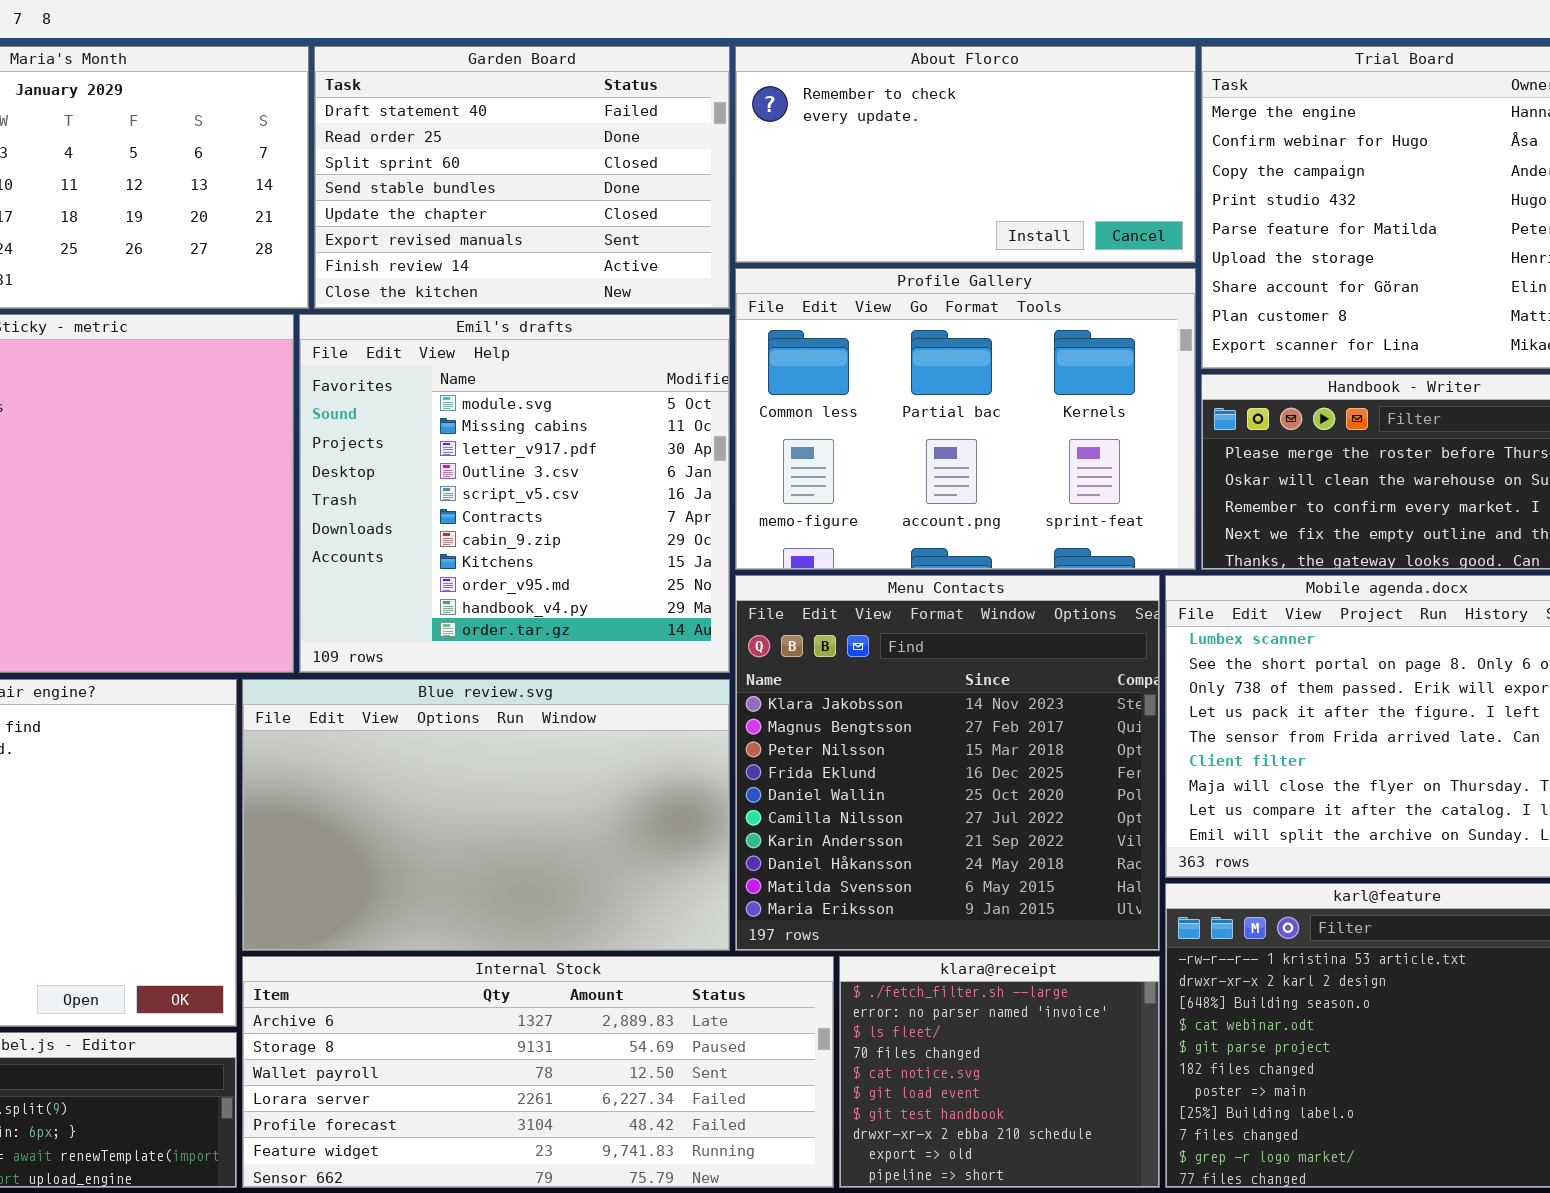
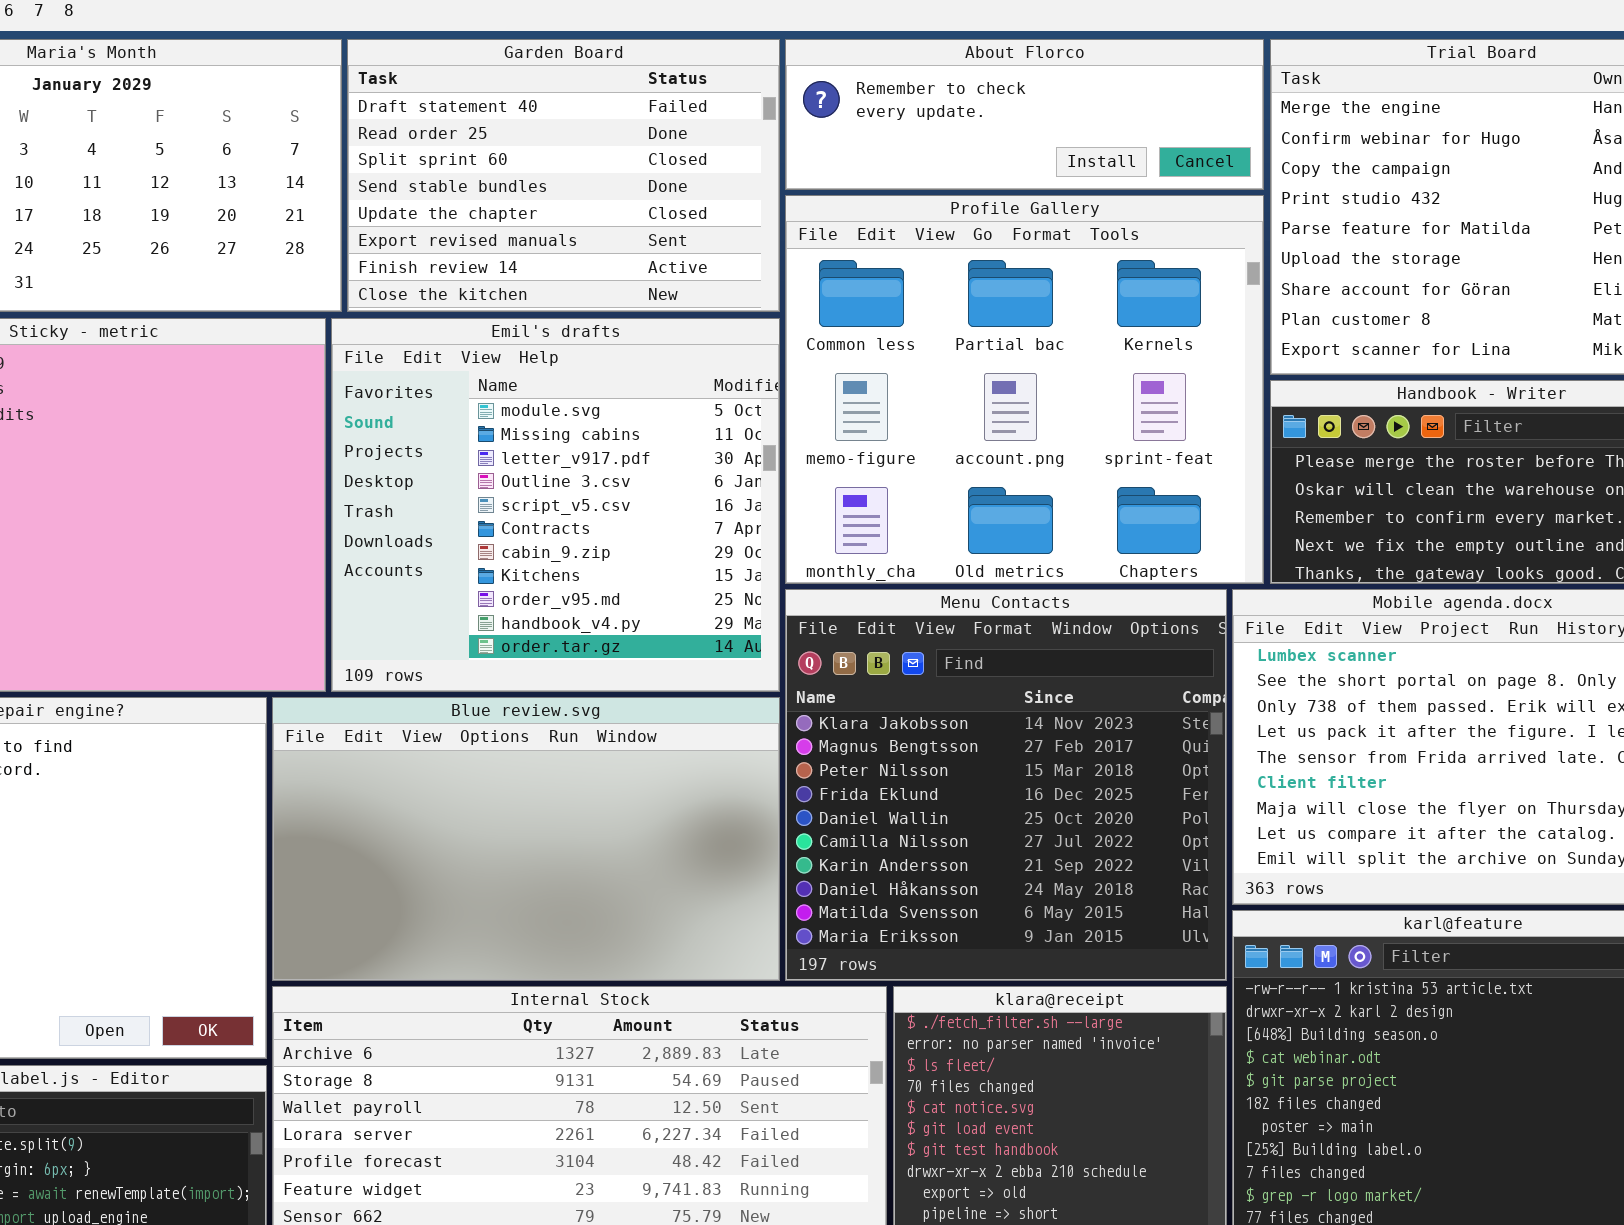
About Florco: [735,46,1196,263] -> [785,39,1264,190], resized
Profile Gallery: [735,268,1196,570] -> [785,195,1264,584], resized

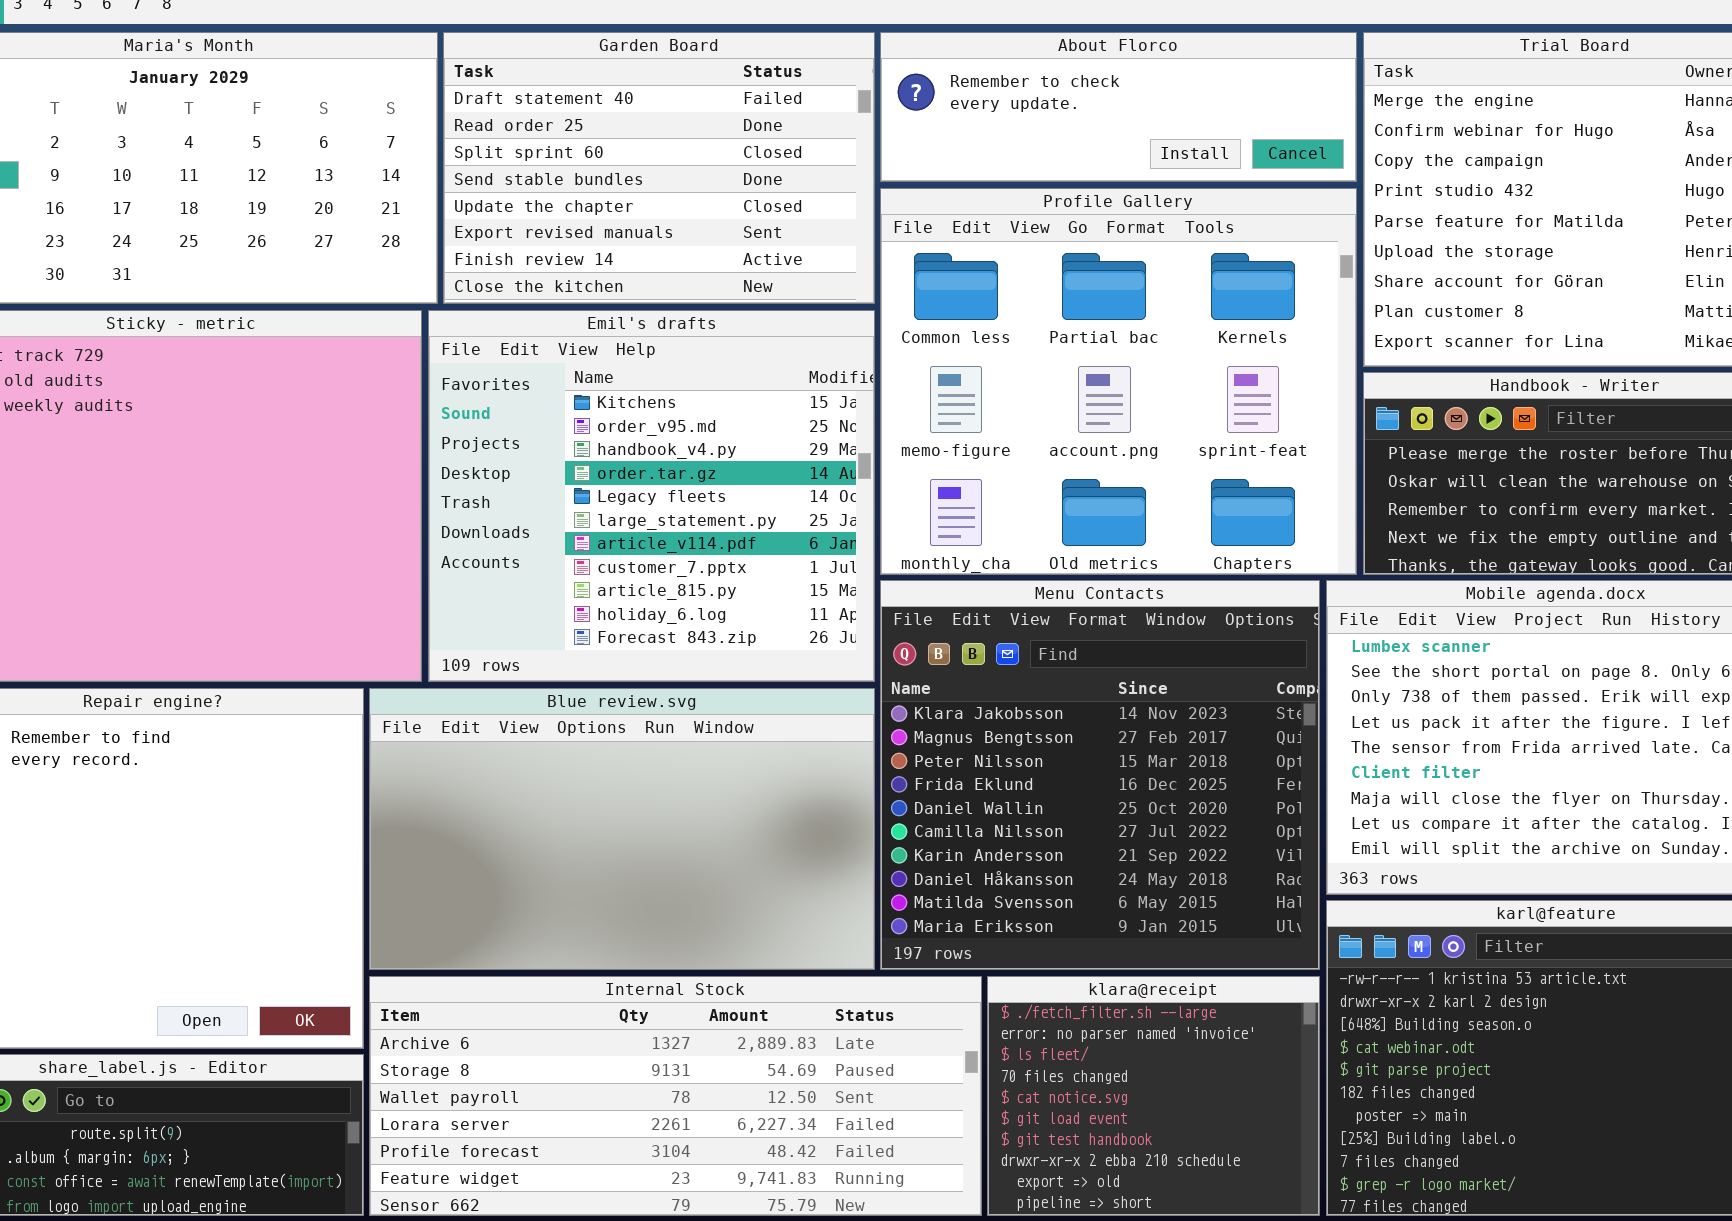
Emil's drafts: [331,318,780,692] -> [428,310,875,682], scrolled down 7 rows

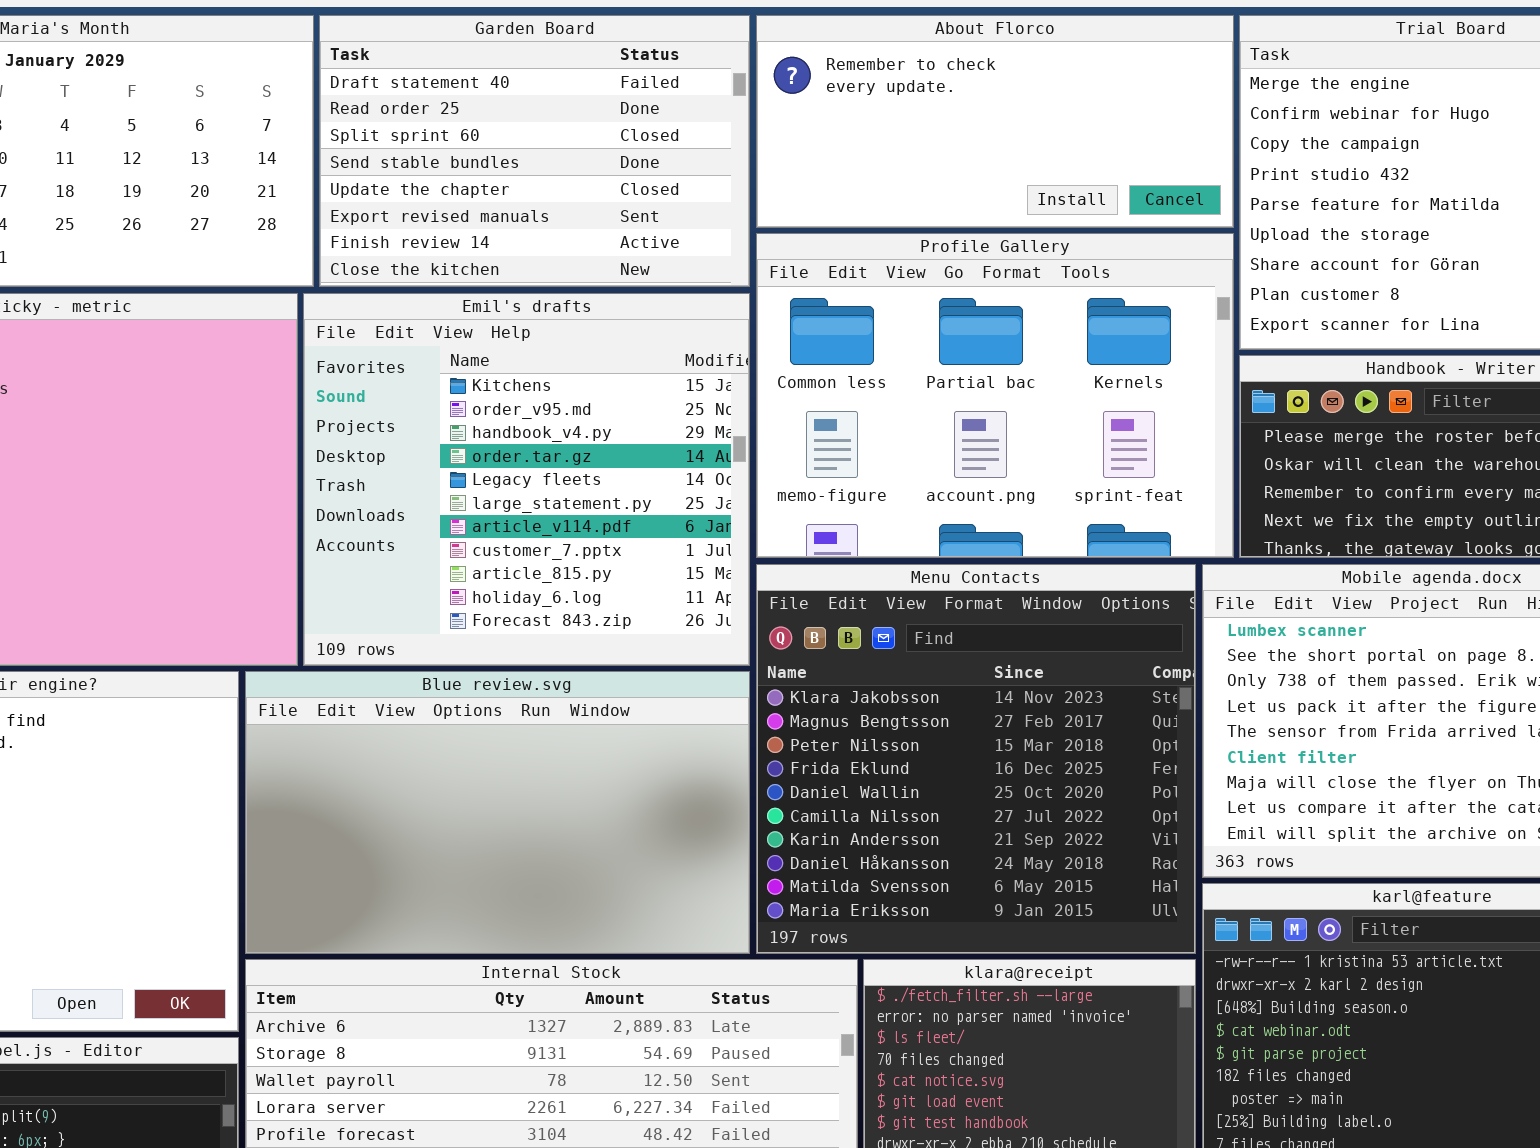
About Florco: [880,32,1357,182] -> [756,15,1234,228], resized
Profile Gallery: [880,188,1357,575] -> [756,233,1234,558], resized

